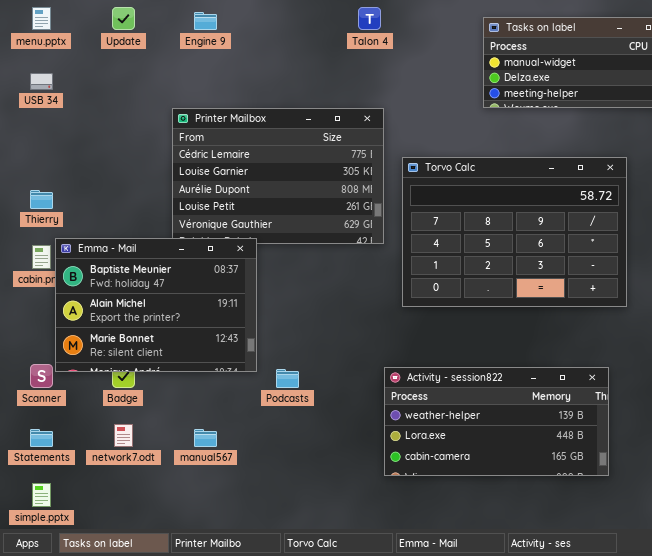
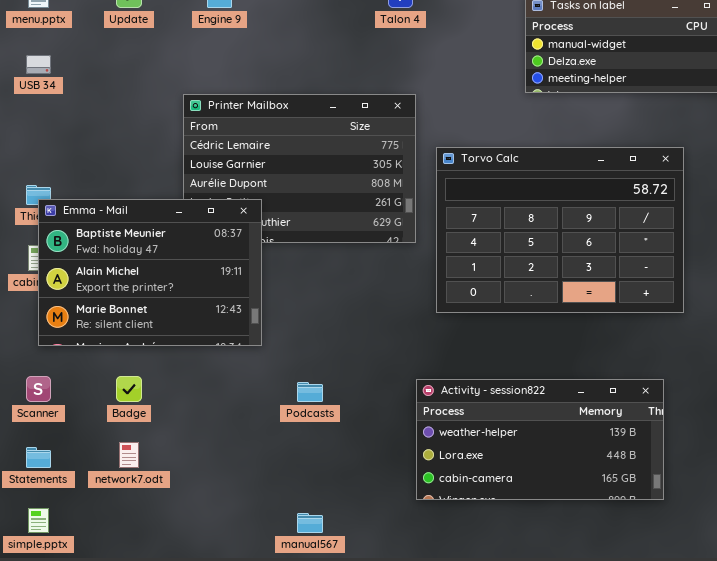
Emma - Mail: [55,238,257,372] -> [38,199,262,346], moved
manual567: [194,429,217,447] -> [297,513,323,533], moved

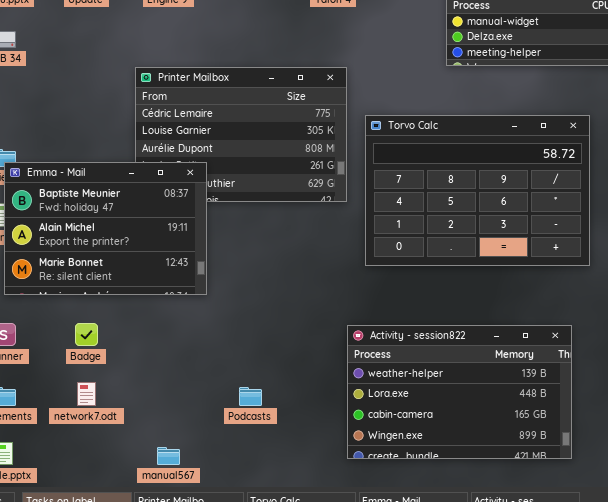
Activity - session822: [416,379,664,500] -> [347,325,572,459], resized
Podcasts: [297,382,323,402] -> [239,387,262,406], moved
manual567: [297,513,323,533] -> [157,447,180,465], moved

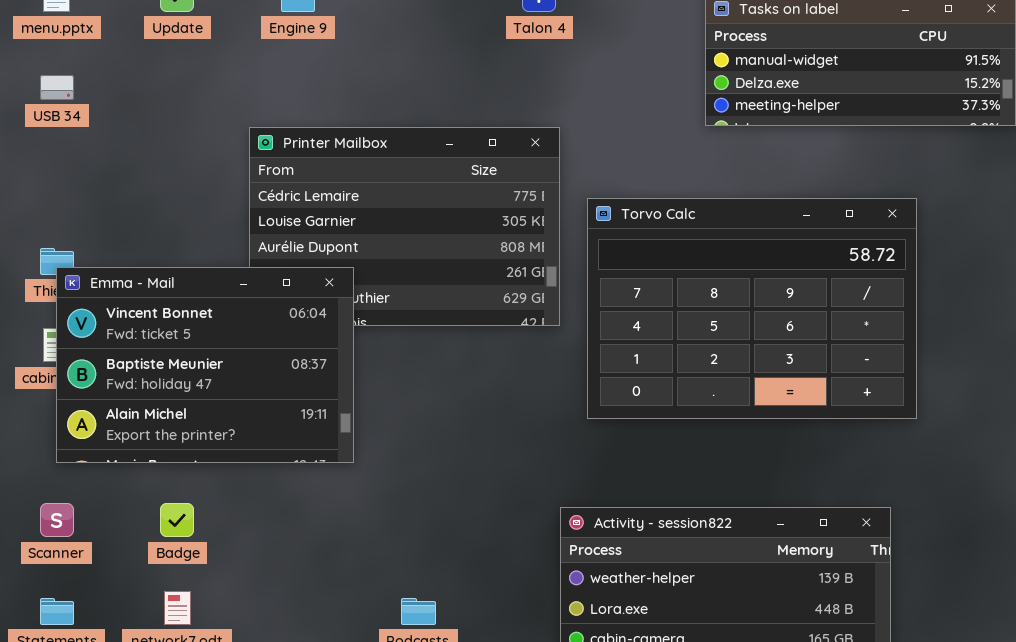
Emma - Mail: [4,162,207,295] -> [56,267,354,463], scrolled up 1 row

